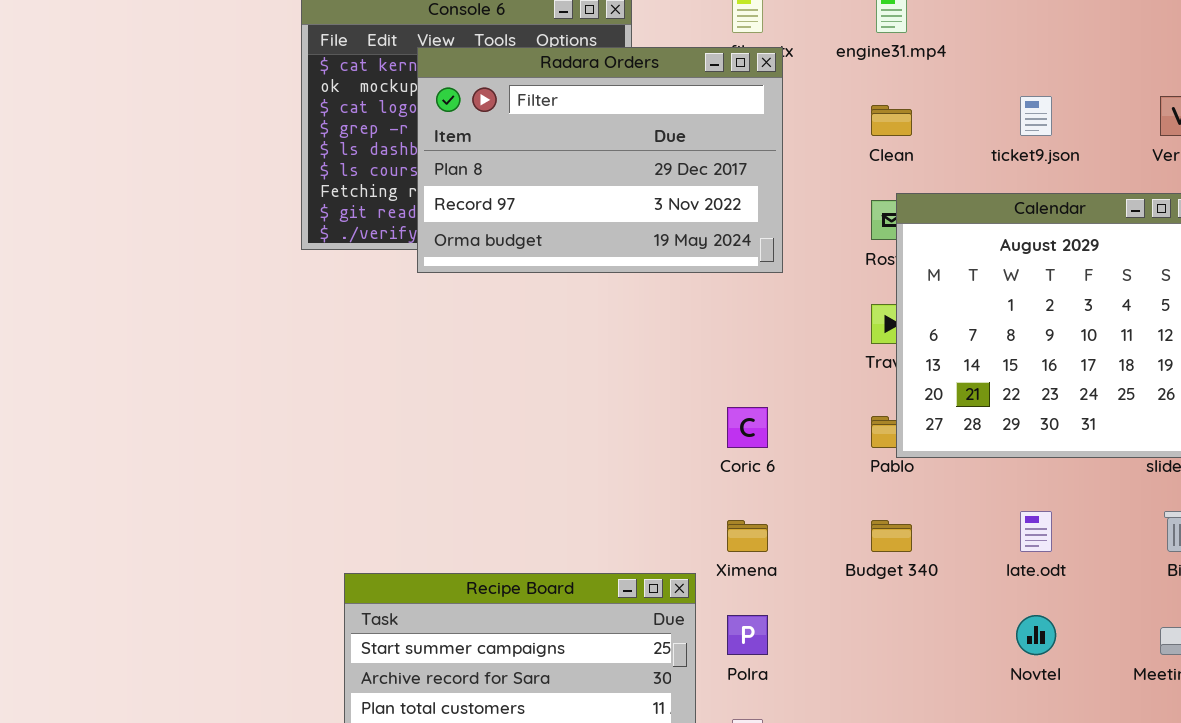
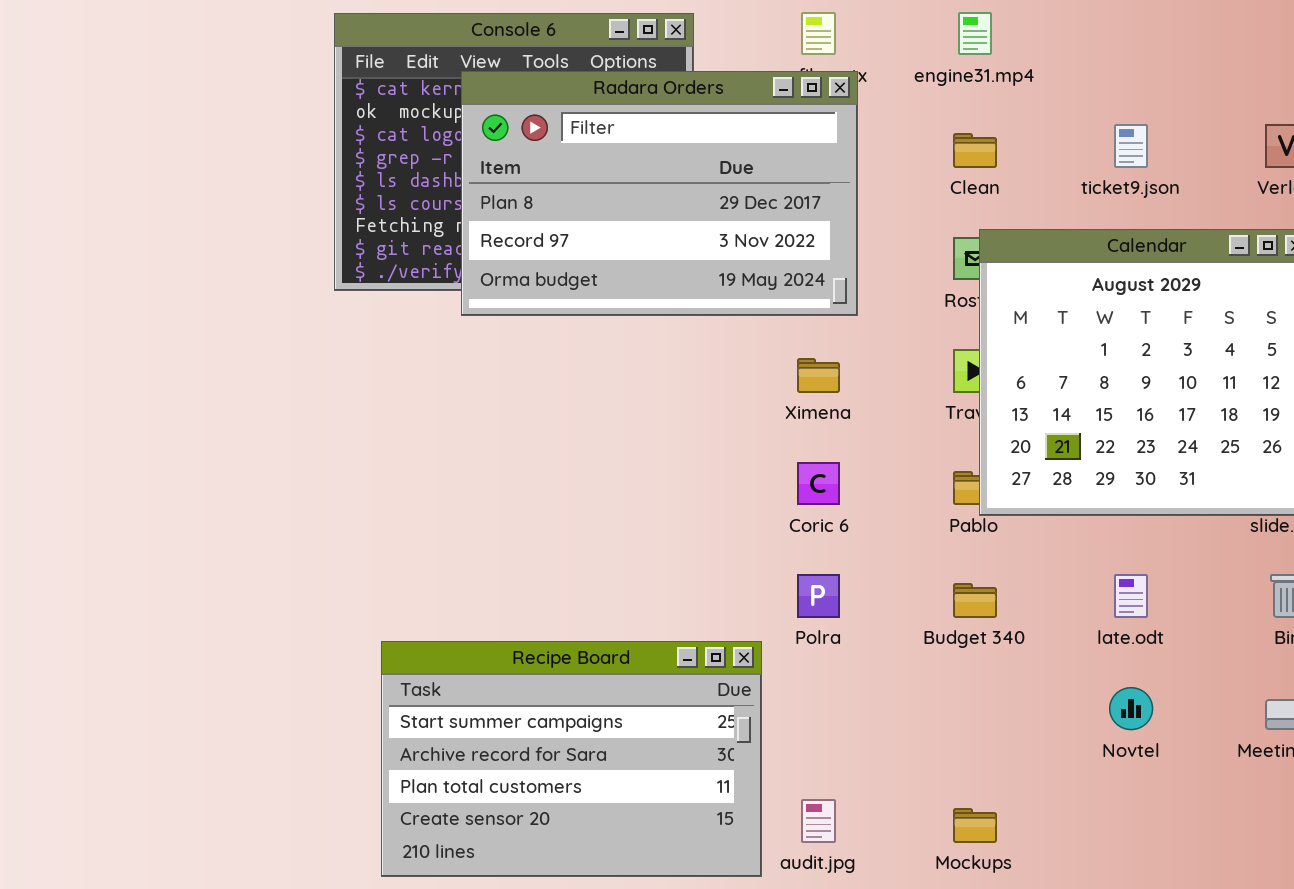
Ximena: [727,520,768,552] -> [797,358,840,393], moved
Polra: [727,615,768,655] -> [797,574,840,618], moved

